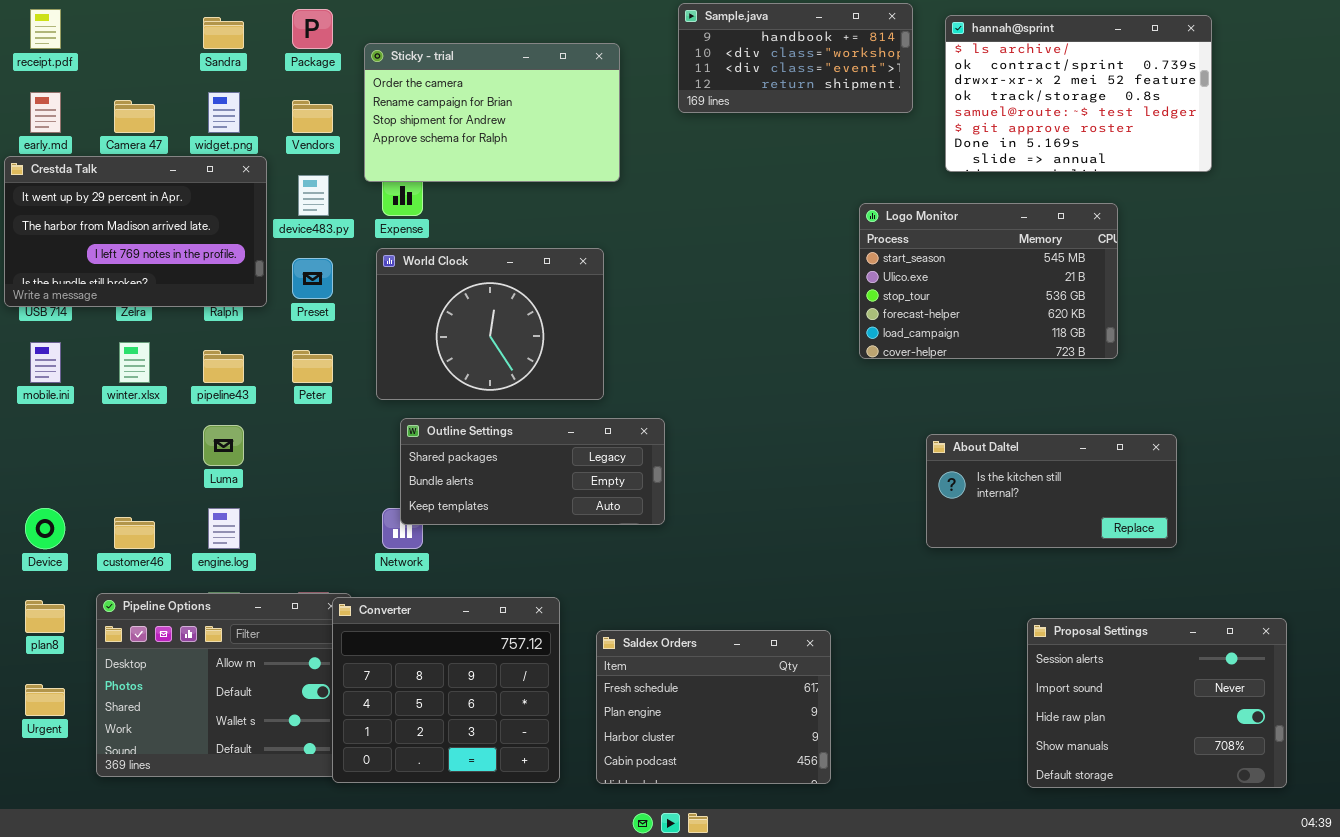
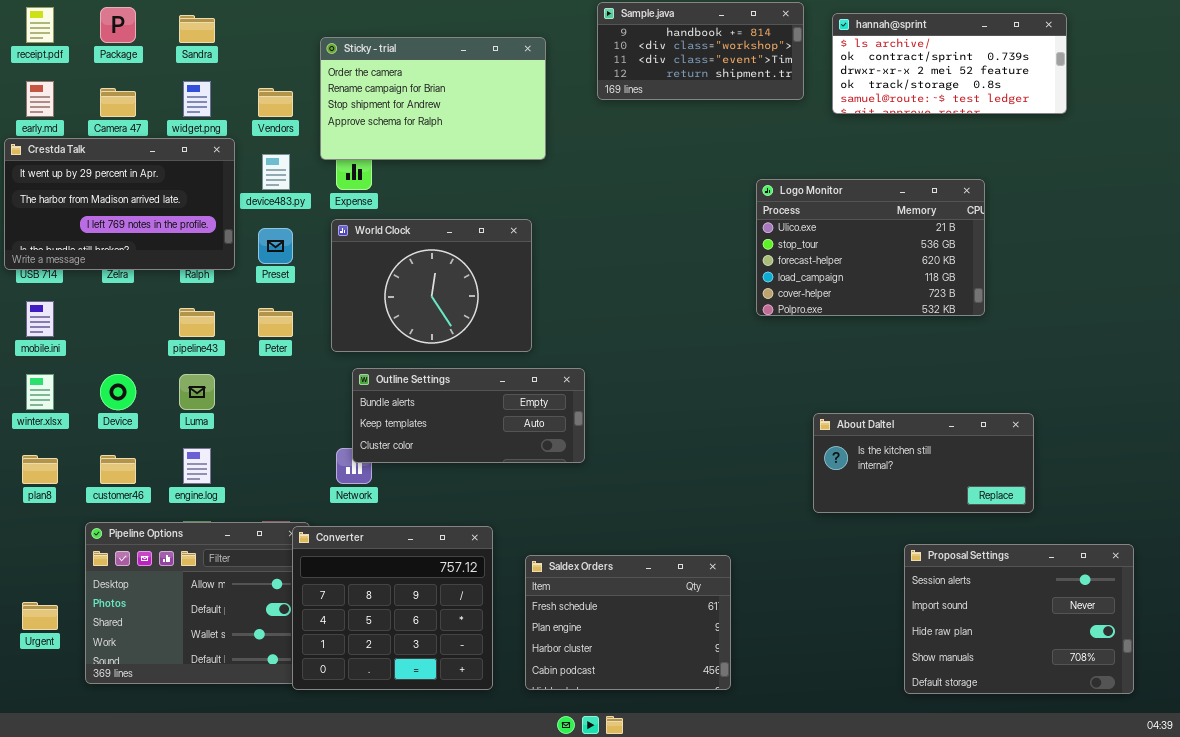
Package: [292,9,333,49] -> [100,7,136,43], moved
hannah@sprint: [945,15,1212,172] -> [832,13,1067,114], resized
Logo Monitor: [859,203,1118,359] -> [756,179,985,316], scrolled down 1 row
winter.xlsx: [119,342,150,383] -> [26,374,54,410], moved
Outline Settings: [400,418,665,525] -> [352,368,585,463], scrolled down 1 row
About Daltel: [926,434,1177,548] -> [813,413,1034,513], moved
Device: [25,508,65,549] -> [100,374,136,410], moved
plan8: [25,600,65,633] -> [22,455,58,484], moved

